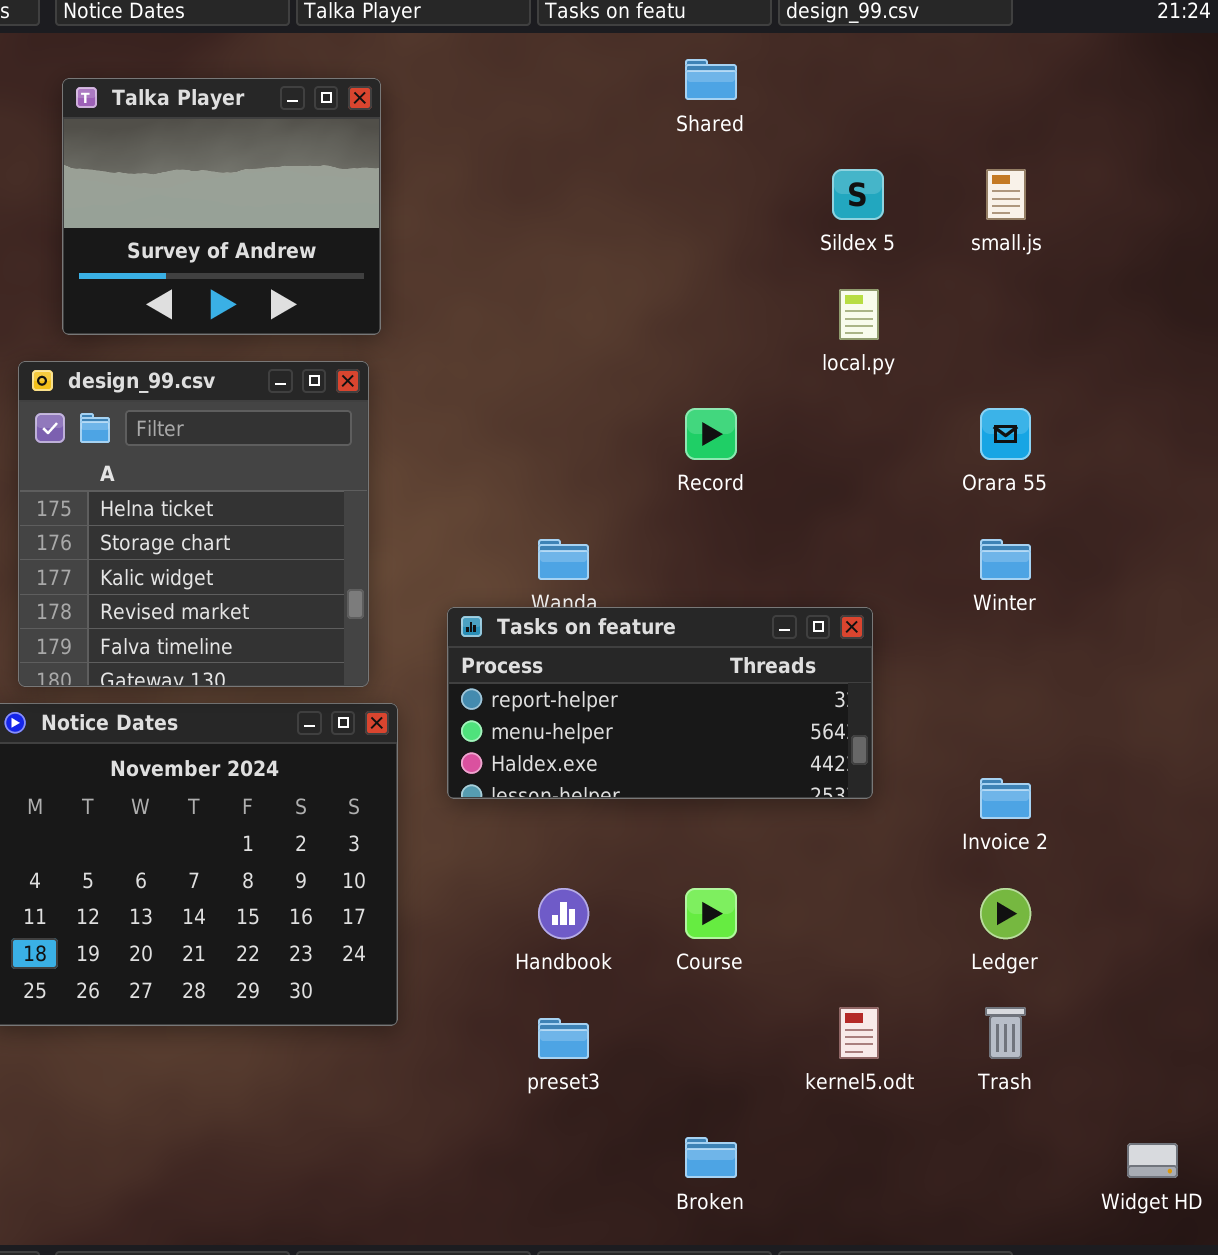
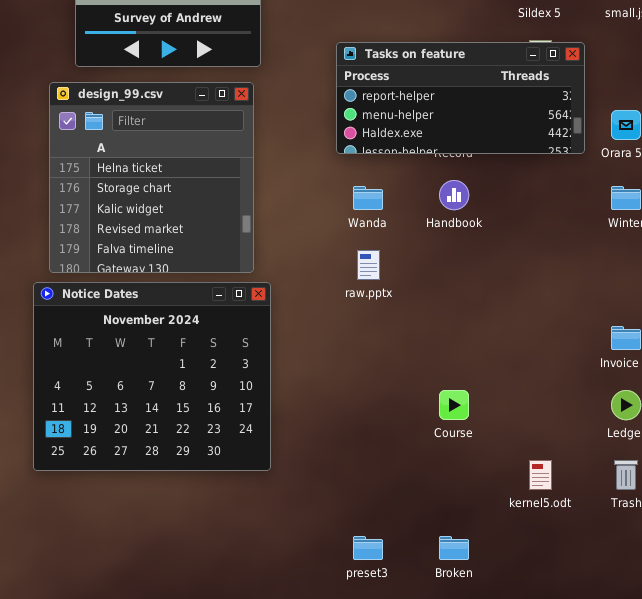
Tasks on feature: [447,607,873,799] -> [336,42,585,154], moved
Handbook: [538,888,589,939] -> [439,180,469,210], moved
preset3: [538,1018,589,1059] -> [353,536,383,560], moved

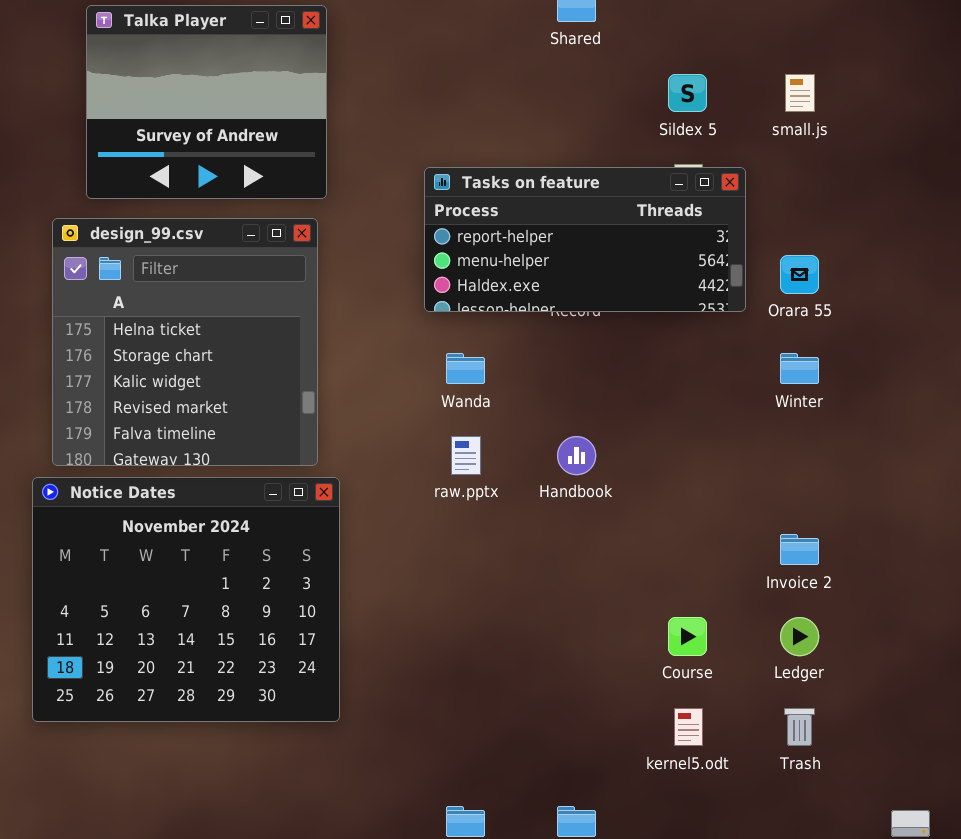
Handbook: [439,180,469,210] -> [557,436,596,475], moved
Course: [439,390,469,420] -> [668,617,707,656], moved

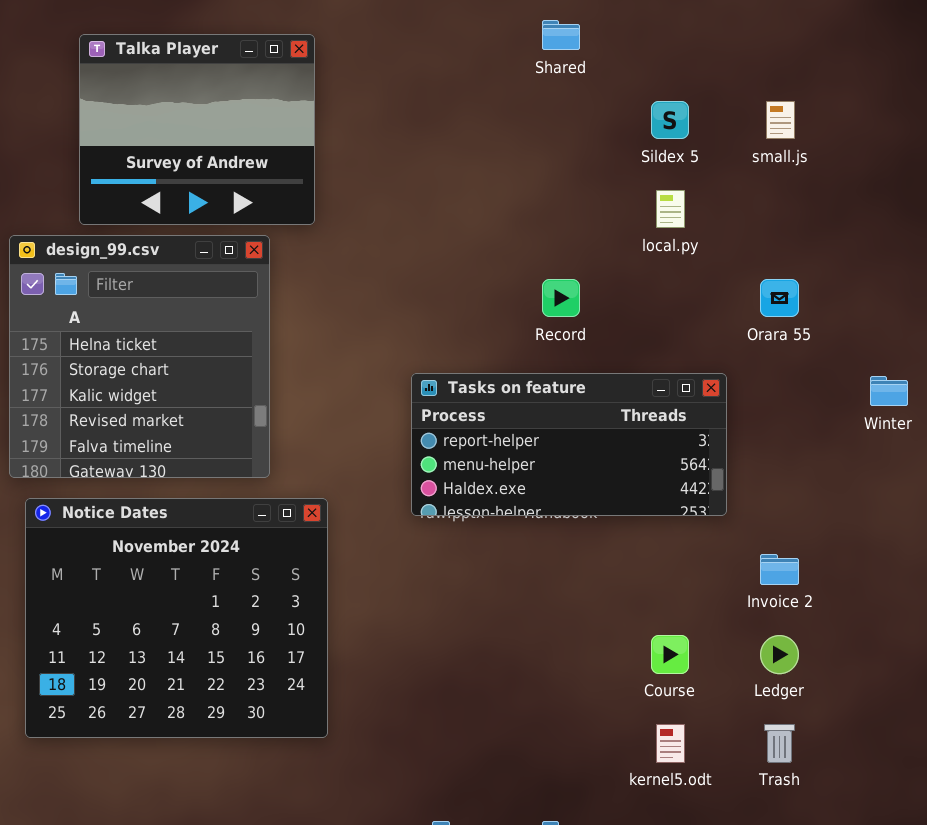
Tasks on feature: [424,167,746,312] -> [411,373,727,516], moved
design_99.csv: [52,218,318,466] -> [9,235,270,478], moved
Winter: [780,353,819,384] -> [870,376,908,406], moved

